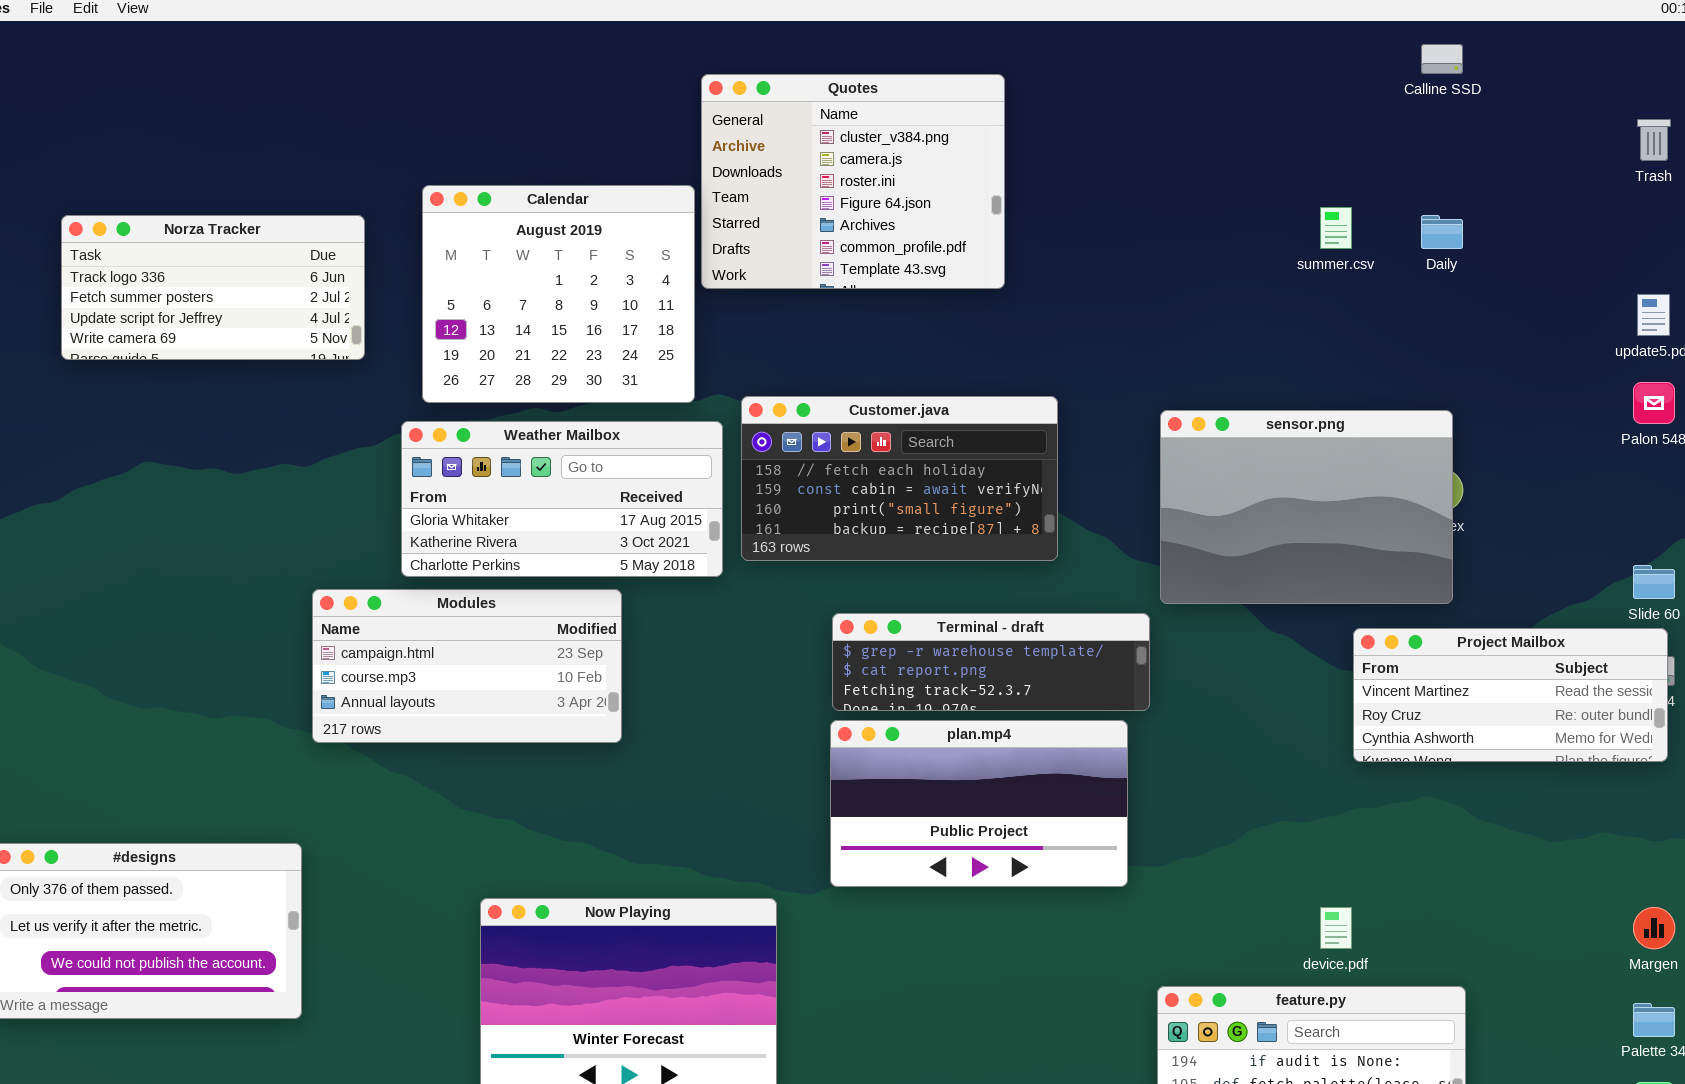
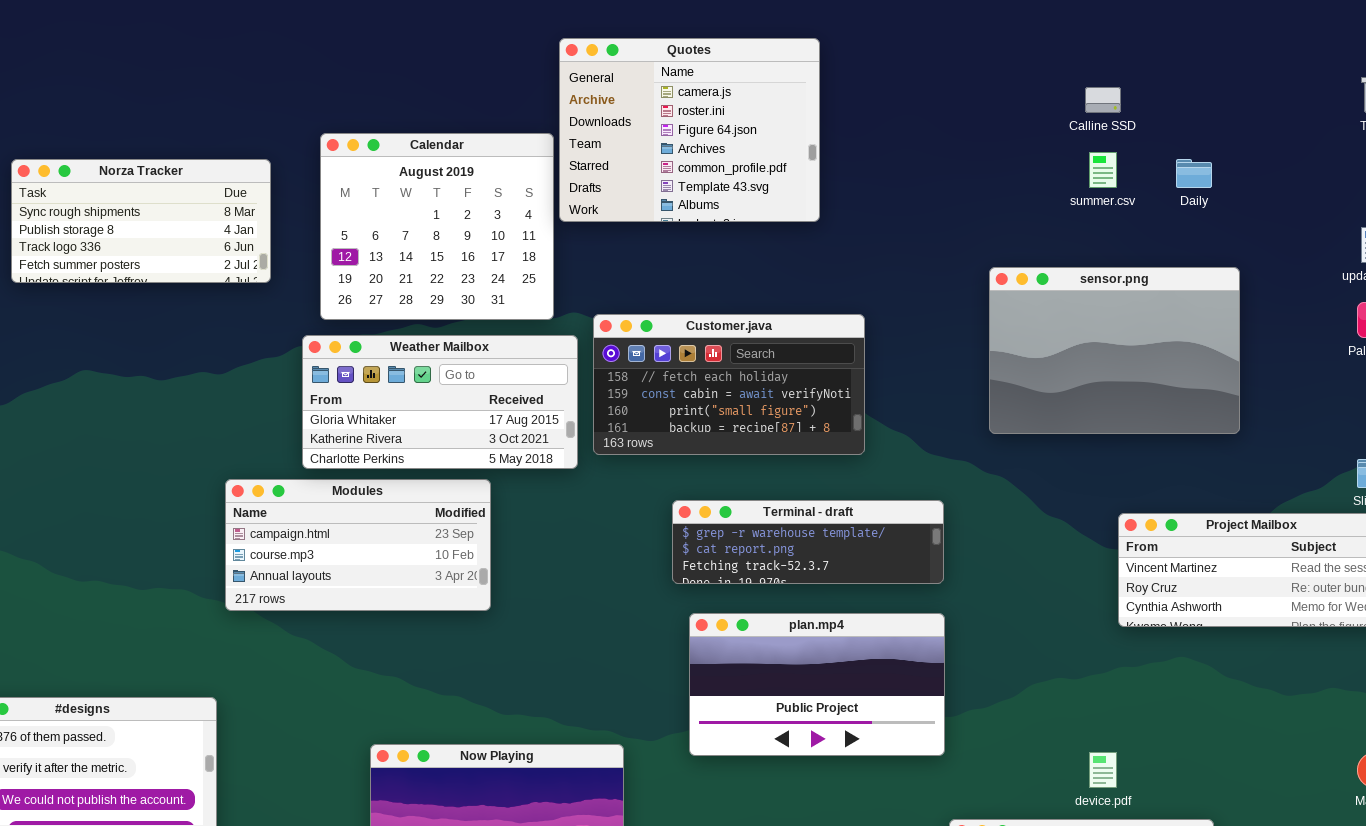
Calline SSD: [1421,44,1463,74] -> [1085,87,1121,113], moved
Quotes: [701,74,1005,289] -> [559,38,820,222], scrolled down 1 row
Norza Tracker: [61,215,365,360] -> [11,159,271,283], scrolled up 2 rows
sensor.png: [1160,410,1453,604] -> [989,267,1240,434], moved
plan.mp4: [830,720,1128,887] -> [689,613,945,756], moved

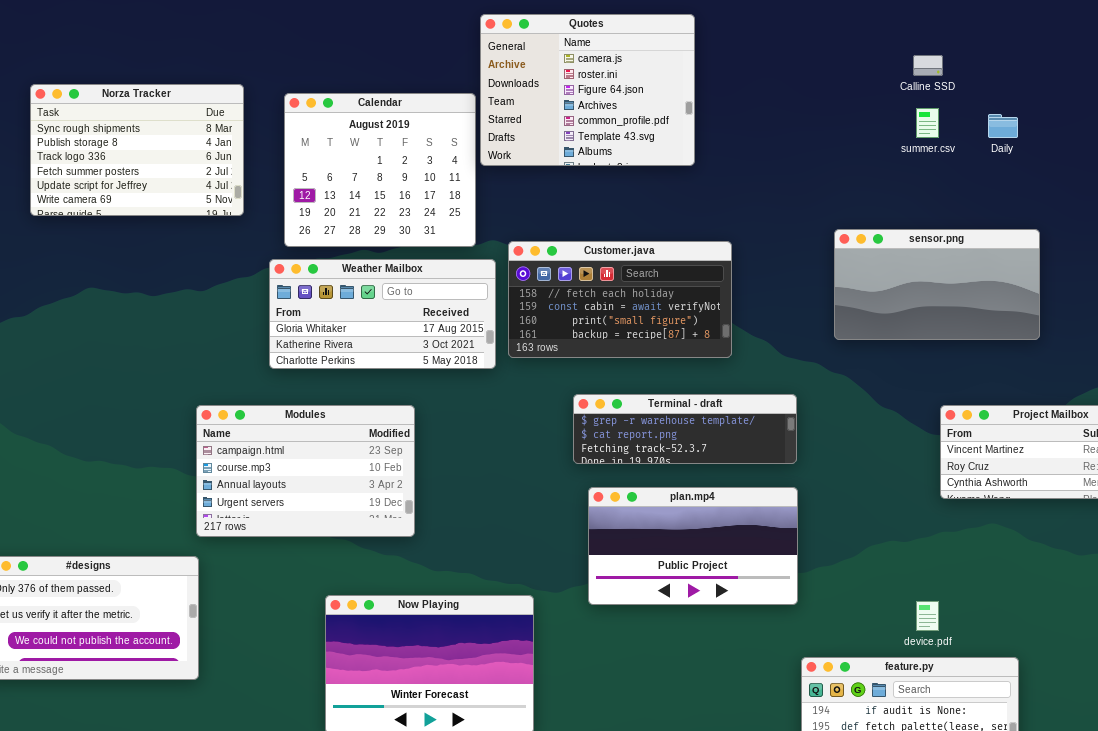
Norza Tracker: [11,159,271,283] -> [30,84,244,216], resized
sensor.png: [989,267,1240,434] -> [834,229,1040,340], resized
Modules: [225,479,491,611] -> [196,405,415,537], moved, resized

